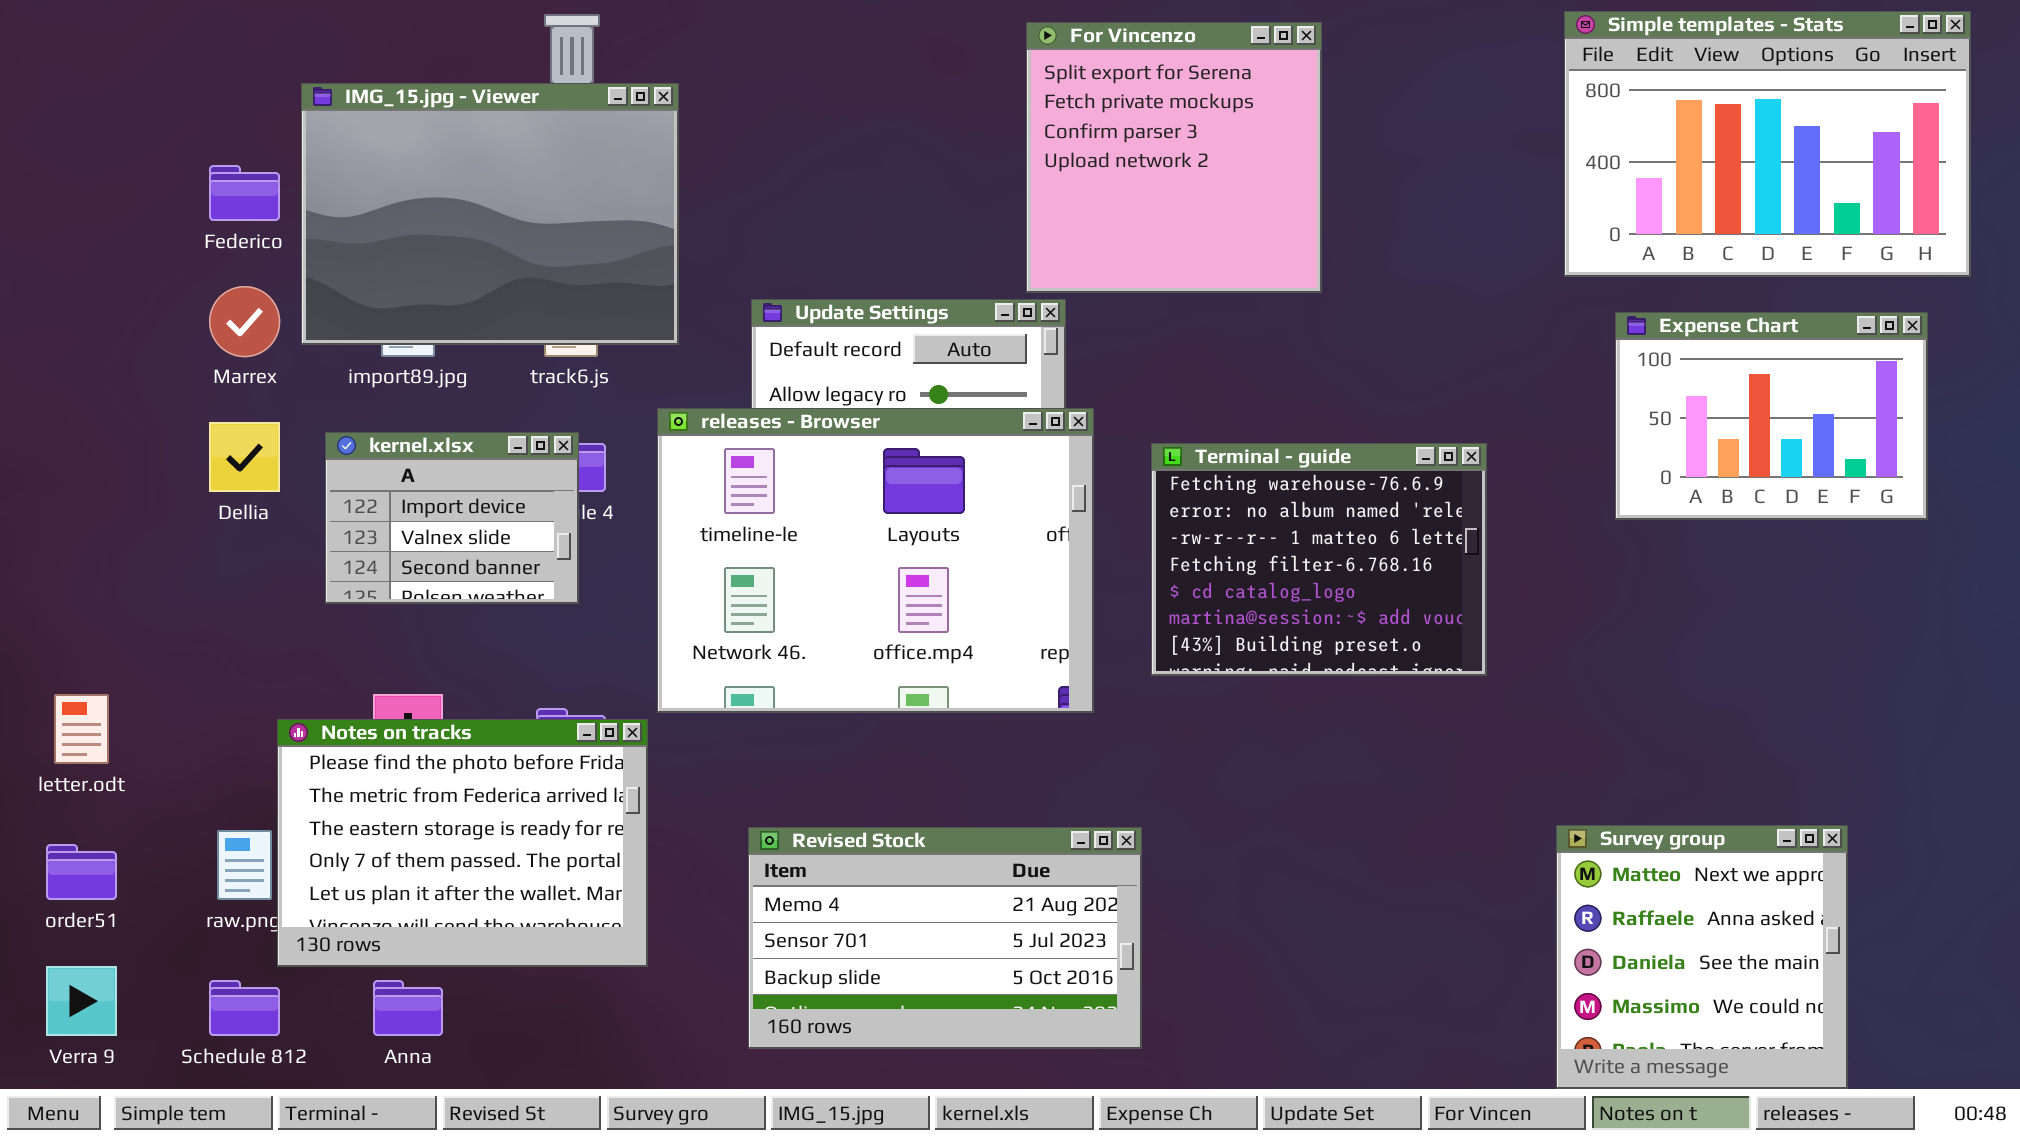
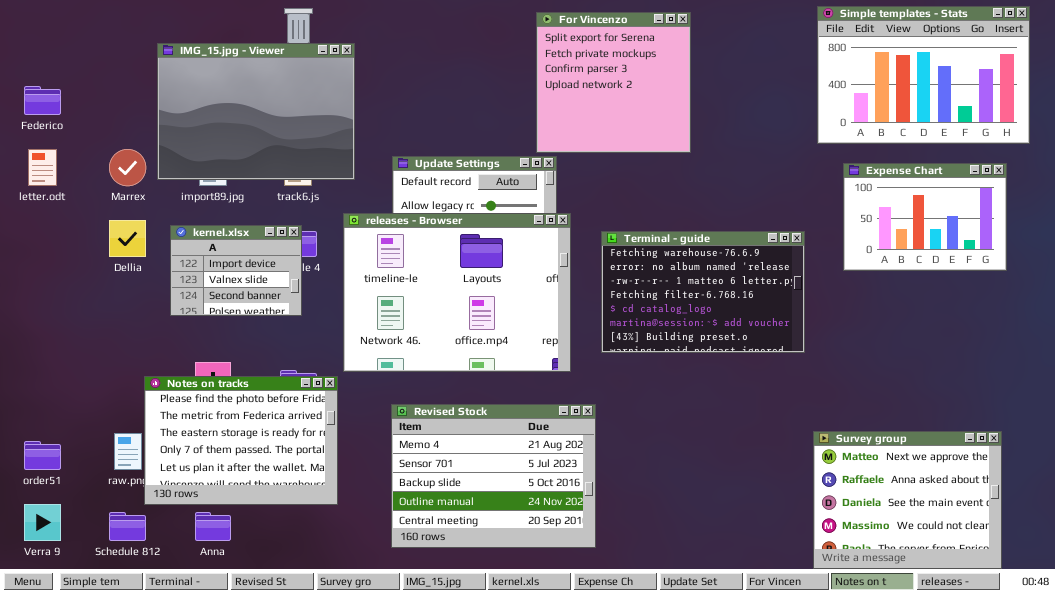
Federico: [209,165,280,221] -> [24,86,61,115], moved
Terminal - guide: [1151,443,1487,676] -> [601,231,805,353], resized
letter.odt: [54,694,109,764] -> [28,149,57,186], moved
Survey group: [1556,825,1848,1089] -> [813,431,1002,569], resized
Revised Stock: [748,827,1142,1049] -> [391,404,596,548], resized

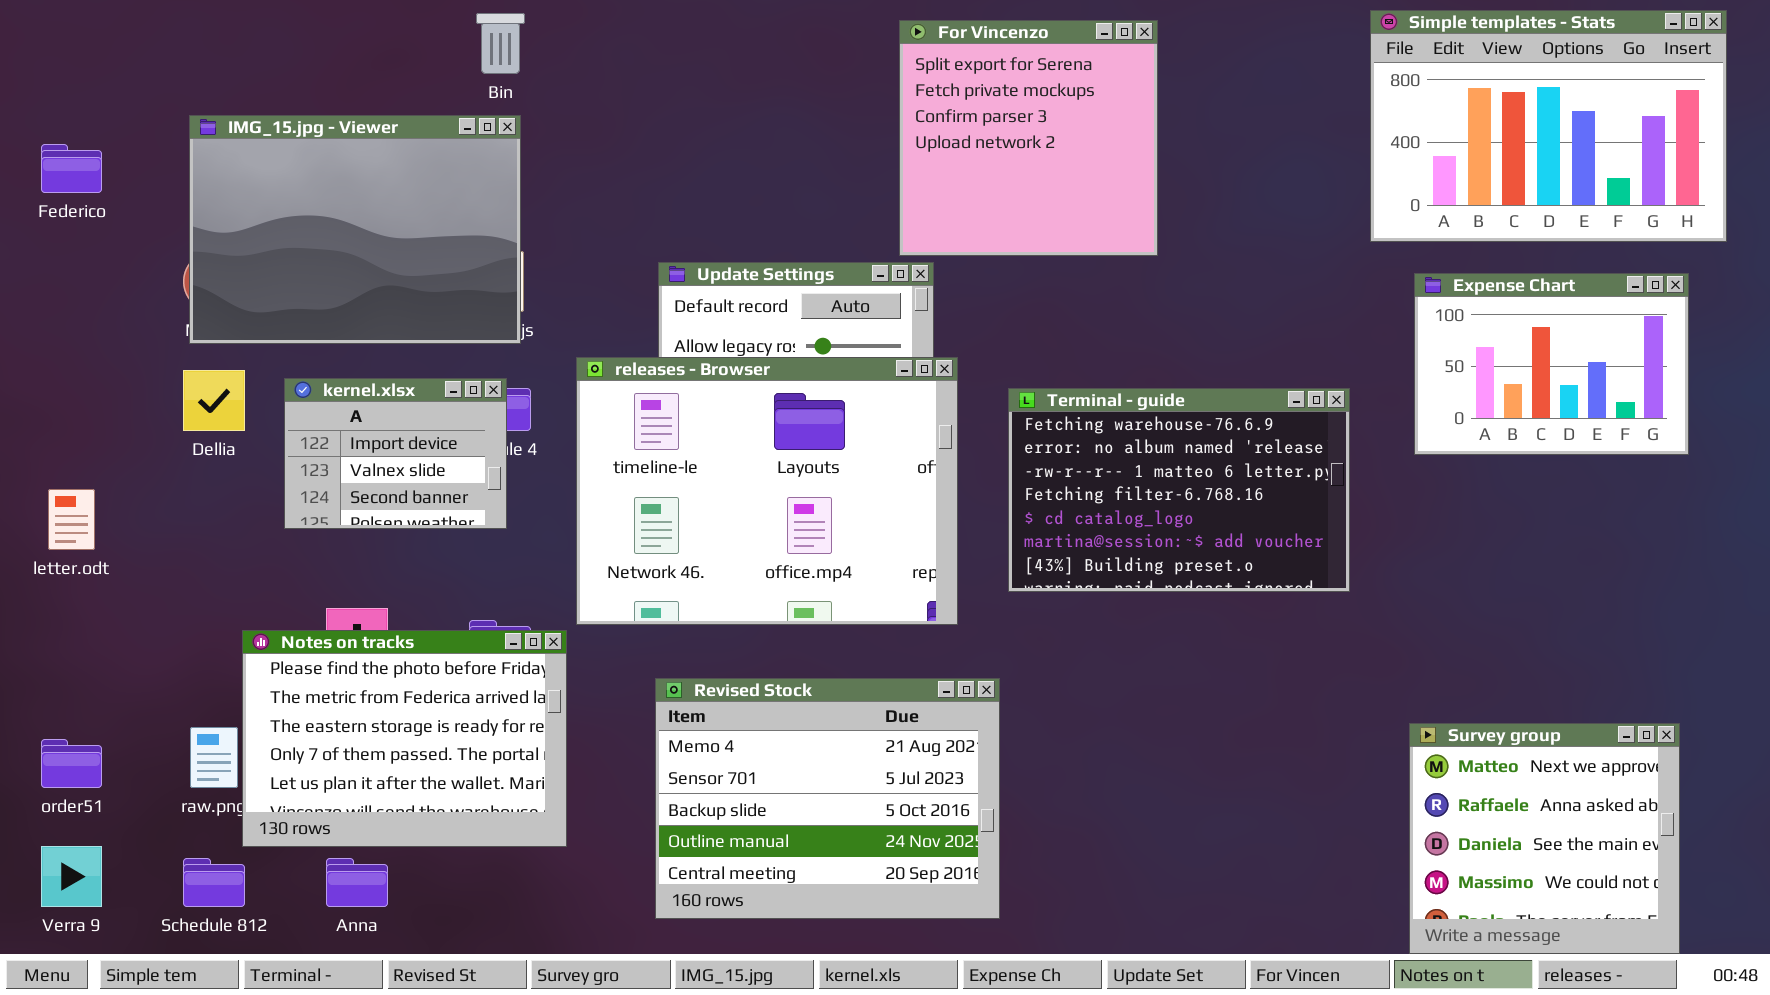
IMG_15.jpg - Viewer: [157,43,355,180] -> [189,115,521,344], moved
letter.odt: [28,149,57,186] -> [48,489,95,550], moved
Survey group: [813,431,1002,569] -> [1409,723,1680,954], resized

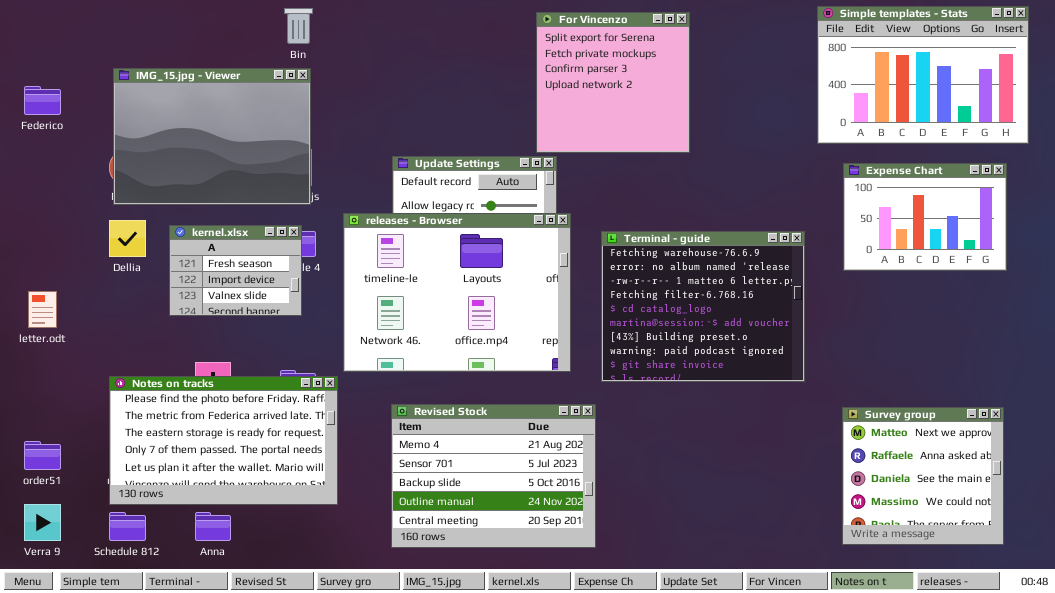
kernel.xlsx: [284,378,507,529] -> [169,225,302,316], scrolled up 1 row
Terminal - guide: [1008,388,1350,592] -> [601,231,805,382], resized
Notes on tracks: [242,630,567,847] -> [109,376,338,505], resized
Survey group: [1409,723,1680,954] -> [842,407,1004,545], moved

